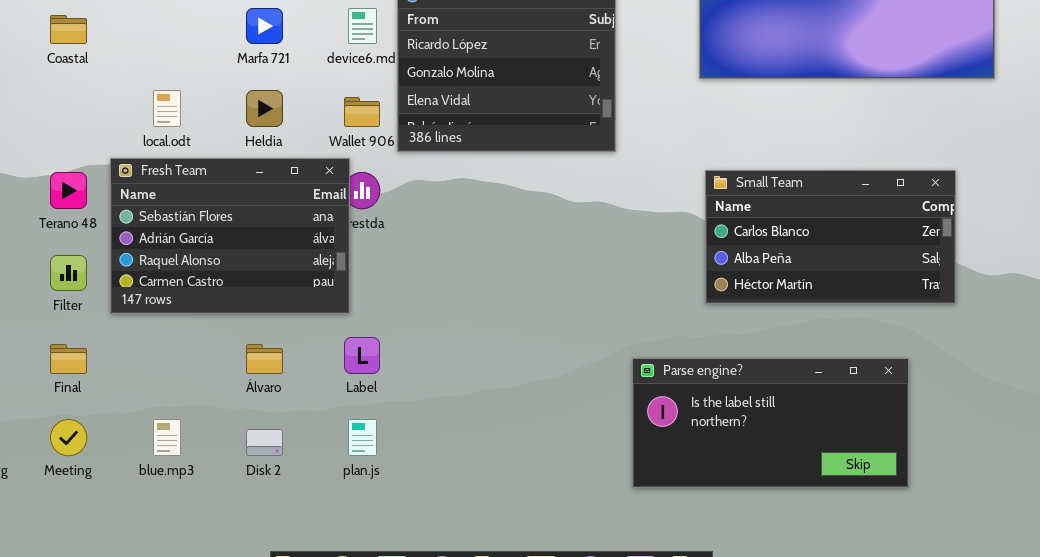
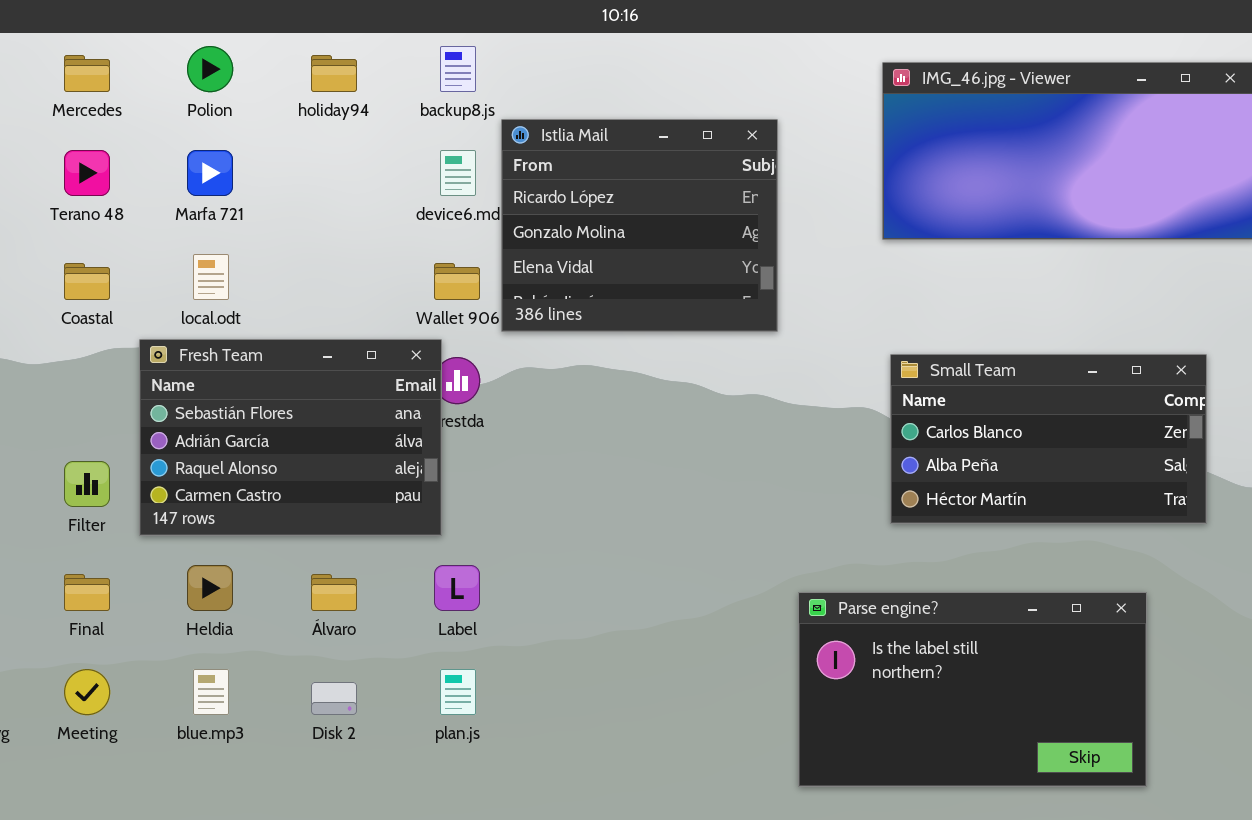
Marfa 721: [246,8,283,44] -> [187,150,233,196], moved
Coastal: [50,15,87,44] -> [64,263,110,300], moved
Heldia: [246,90,283,127] -> [187,565,233,611], moved
Terano 48: [50,172,87,209] -> [64,150,110,196], moved
Parse engine?: [632,358,909,488] -> [798,592,1147,787], resized

